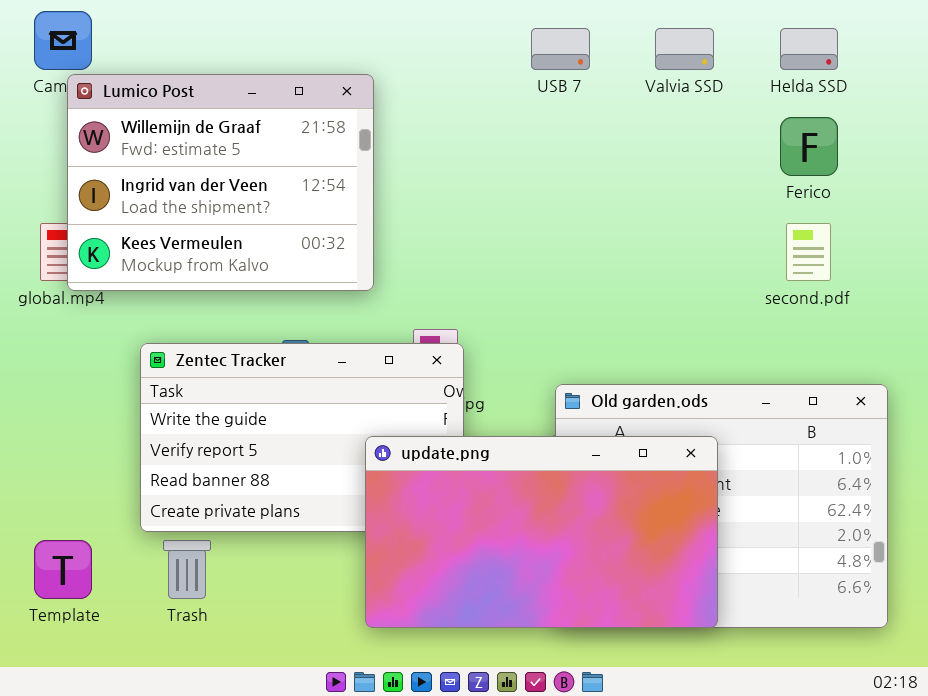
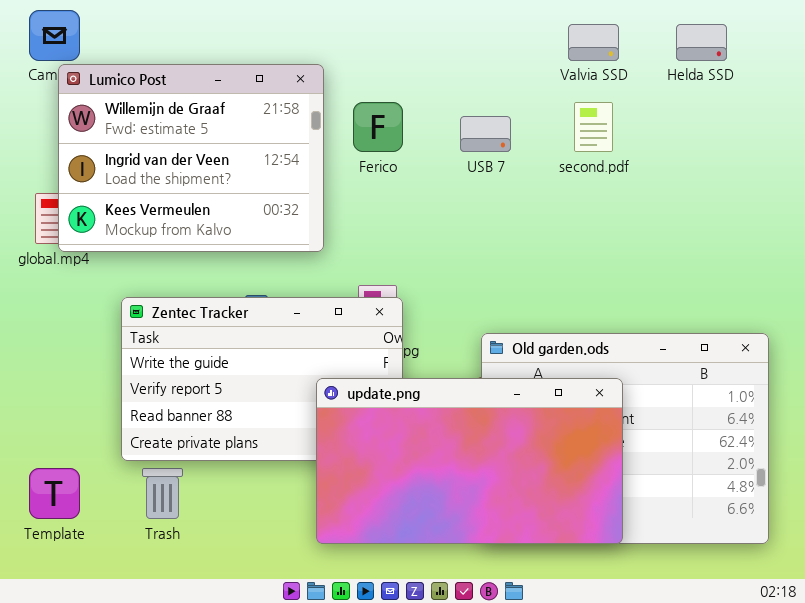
USB 7: [531,28,590,70] -> [460,116,511,152], moved
Ferico: [780,117,838,176] -> [353,102,403,152], moved
second.pdf: [786,223,831,281] -> [574,102,613,152], moved

